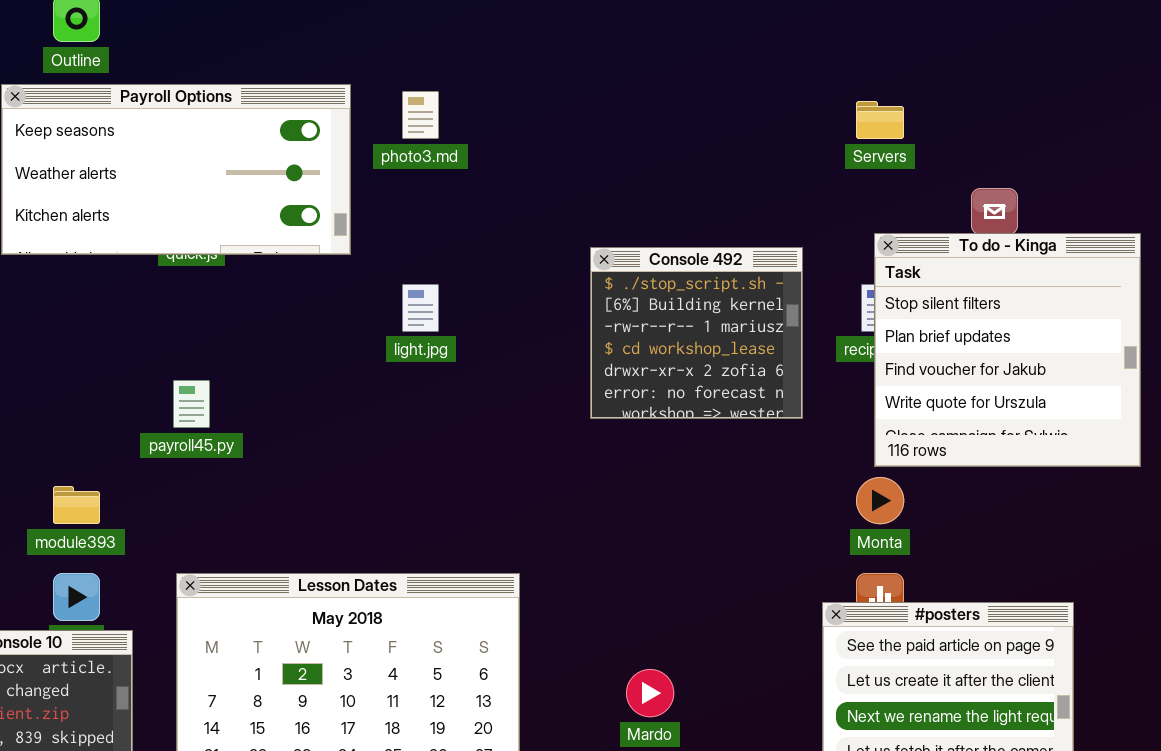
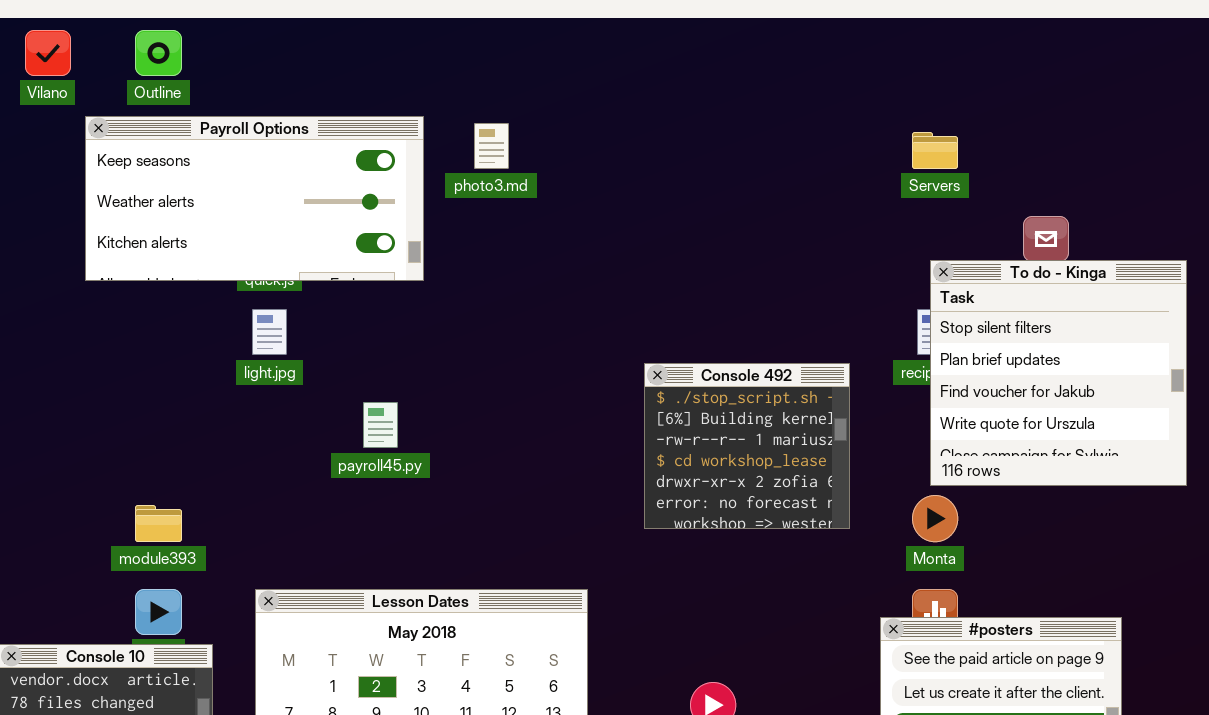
Console 492: [590,247,803,419] -> [644,363,850,529], moved
light.jpg: [402,284,439,332] -> [252,309,287,355], moved
payroll45.py: [173,380,210,428] -> [363,402,398,448], moved

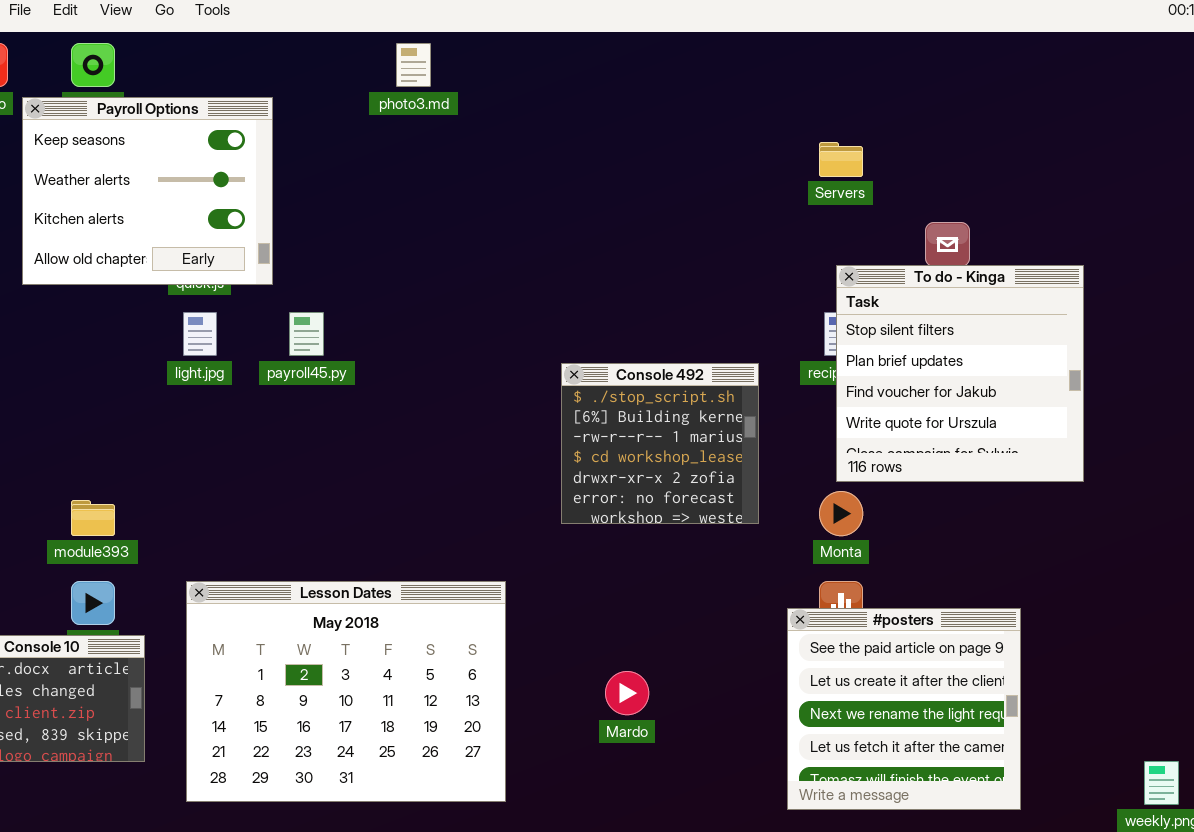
Payroll Options: [85,116,424,281] -> [22,97,273,285], resized
photo3.md: [474,123,509,169] -> [396,43,431,87], moved
payroll45.py: [363,402,398,448] -> [289,312,324,356], moved

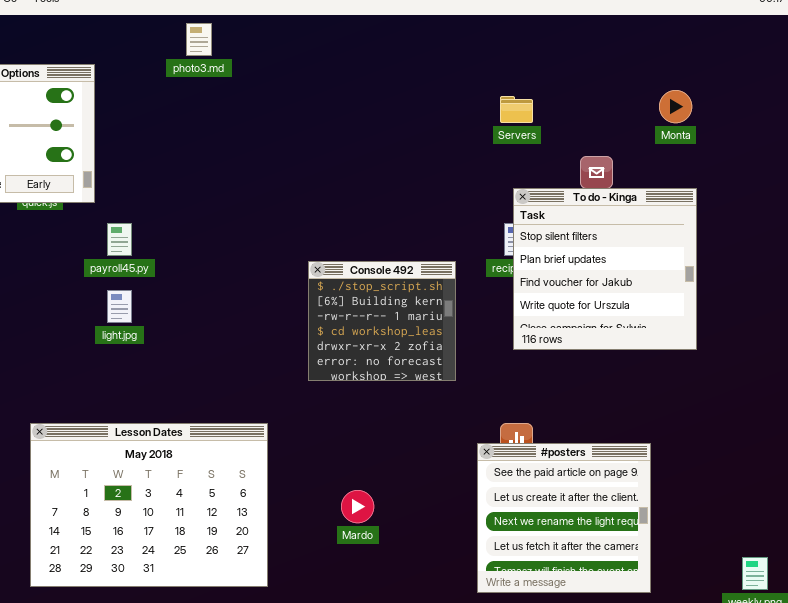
light.jpg: [183,312,217,356] -> [107,290,132,323], moved
Monta: [819,491,863,536] -> [659,90,692,123], moved

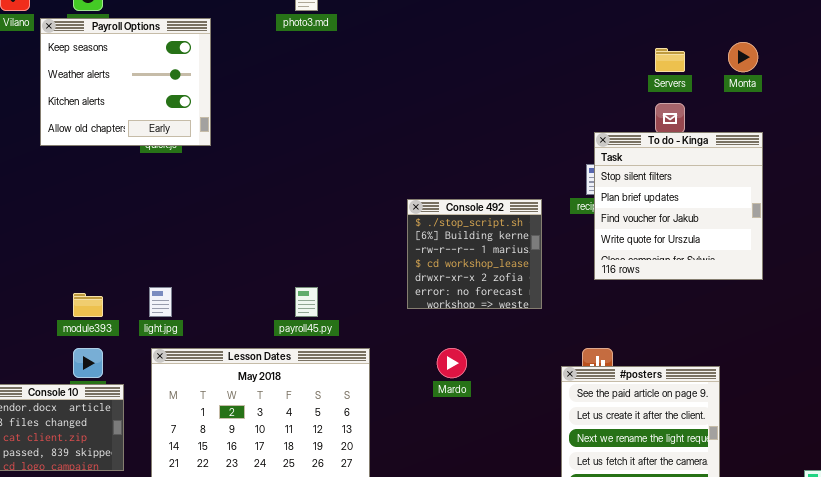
Servers: [500,96,533,123] -> [655,48,685,72], moved
payroll45.py: [107,223,132,256] -> [295,287,318,317], moved
light.jpg: [107,290,132,323] -> [149,287,172,317], moved
Mardo: [341,490,374,523] -> [437,348,467,378], moved

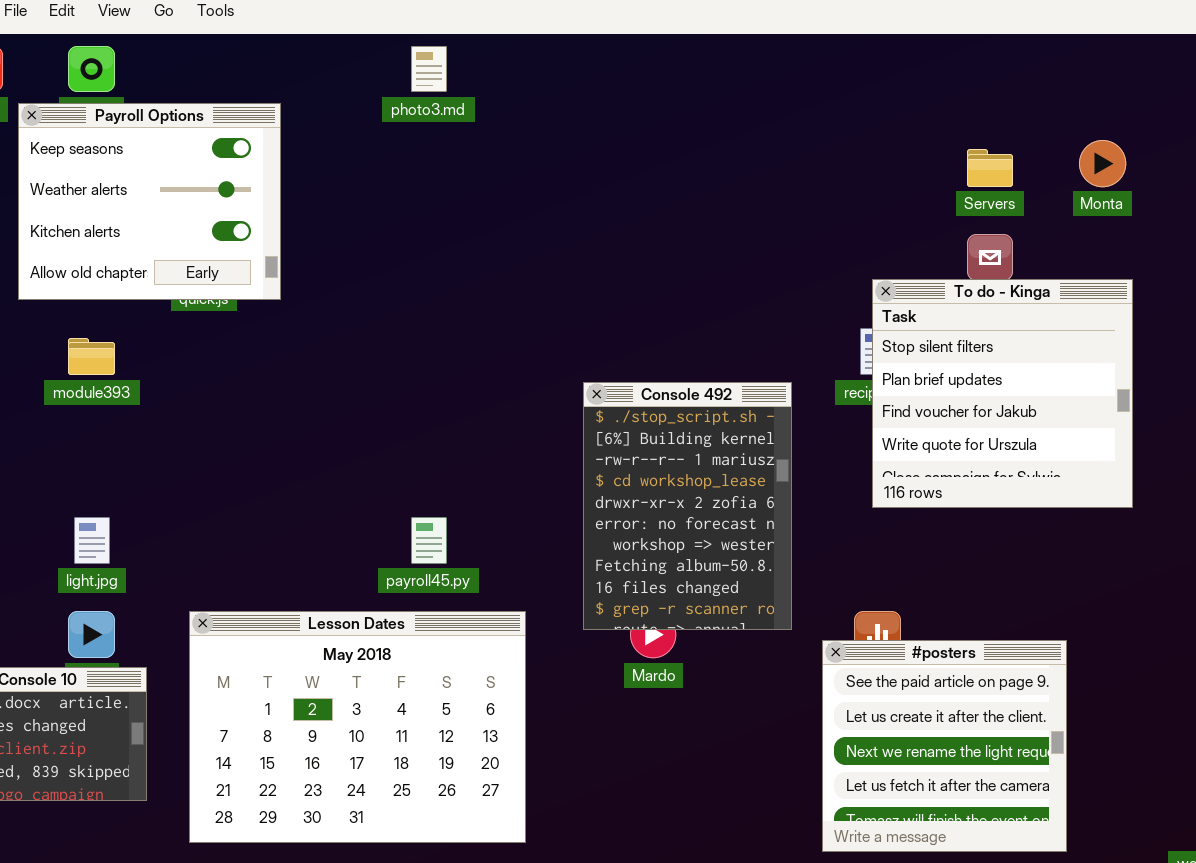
Console 492: [407,199,542,309] -> [583,382,792,630], resized
light.jpg: [149,287,172,317] -> [74,517,110,564], moved
module393: [73,293,103,317] -> [68,338,115,375], moved

